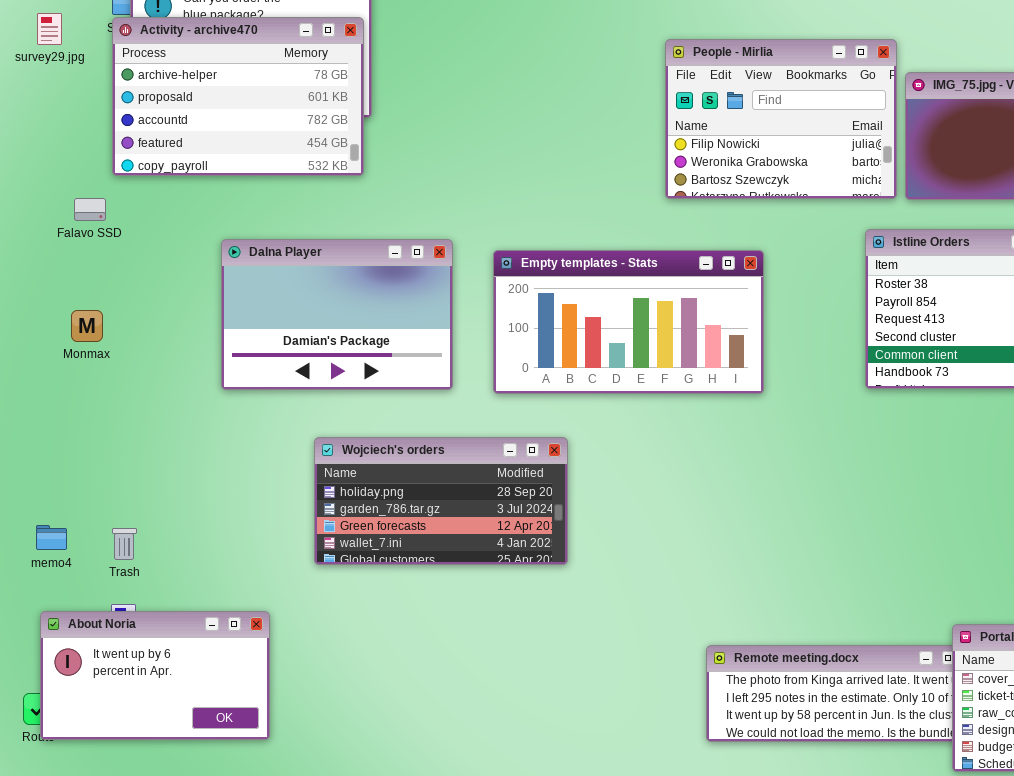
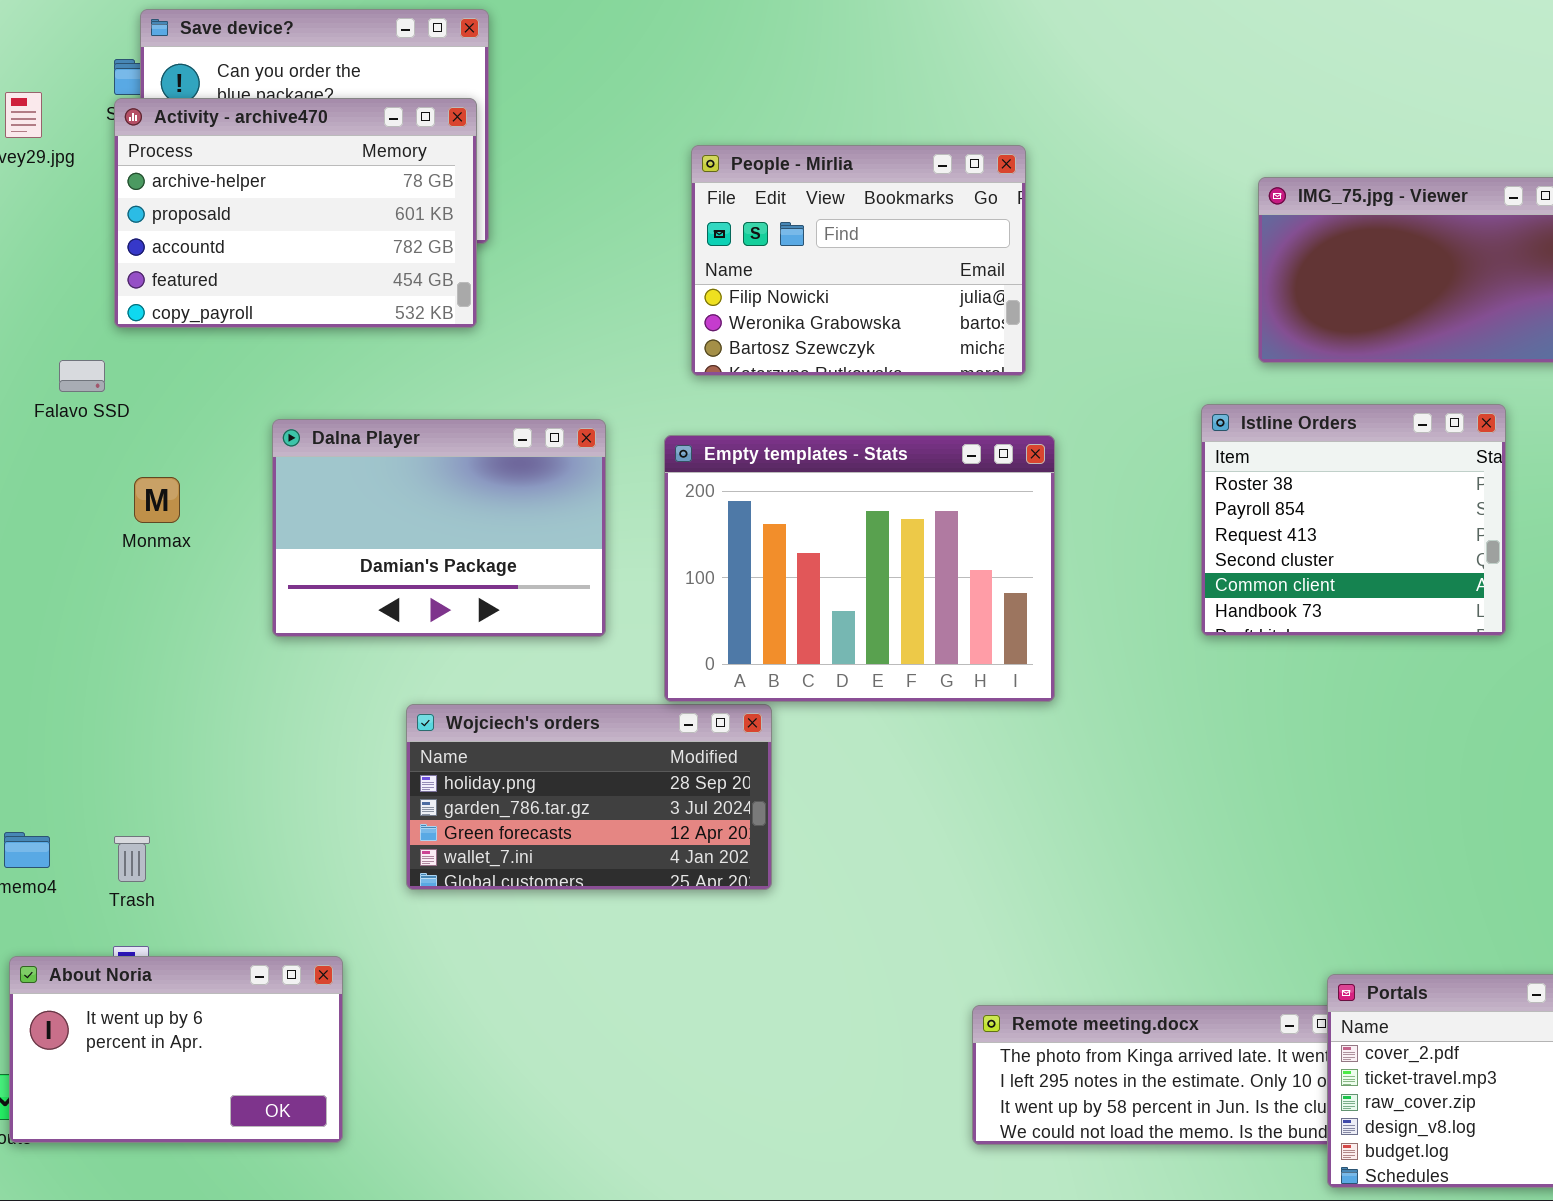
People - Mirlia: [665,39,897,199] -> [691,145,1026,376], moved
Empty templates - Stats: [493,250,764,394] -> [664,435,1055,702], resized
Monmax: [71,310,103,342] -> [134,477,180,523], moved

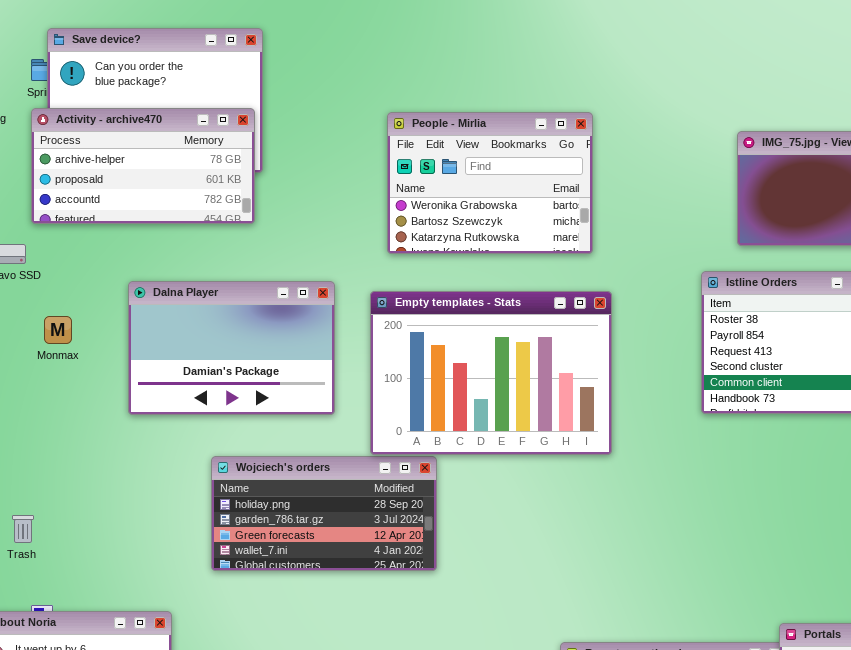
Activity - archive470: [114,98,477,328] -> [31,108,255,224], resized
People - Mirlia: [691,145,1026,376] -> [387,112,593,254], scrolled down 1 row
Trash: [114,836,150,882] -> [12,515,34,543], moved

